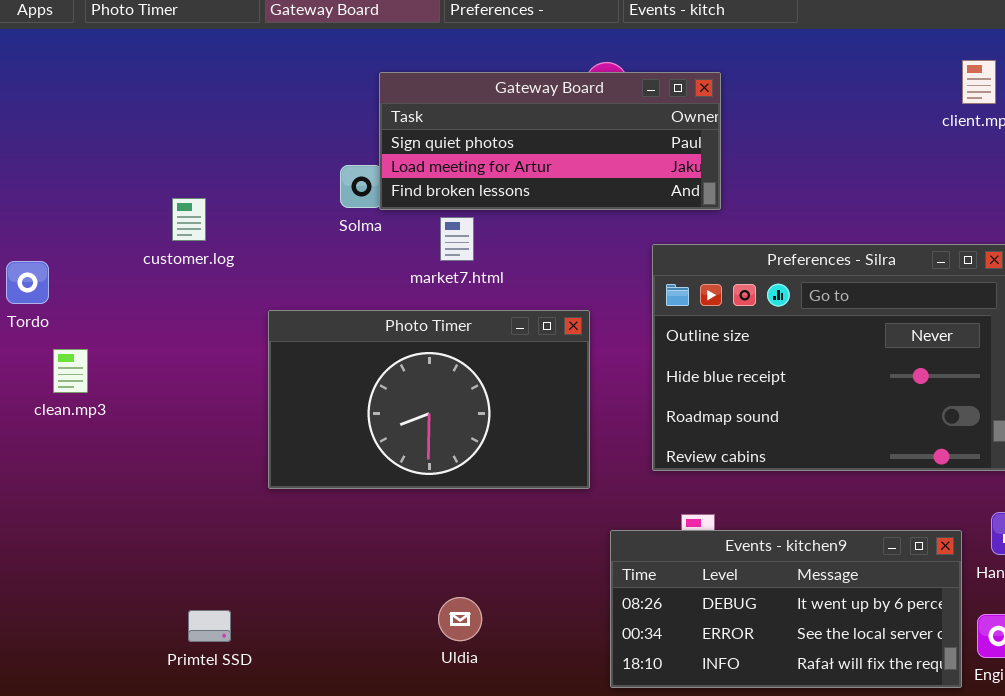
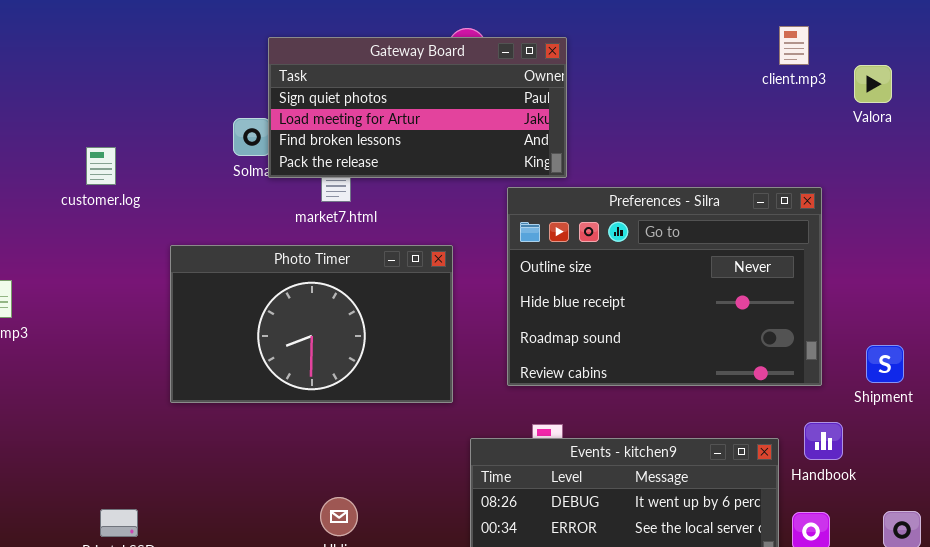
Gateway Board: [379,72,721,210] -> [268,37,567,178], resized

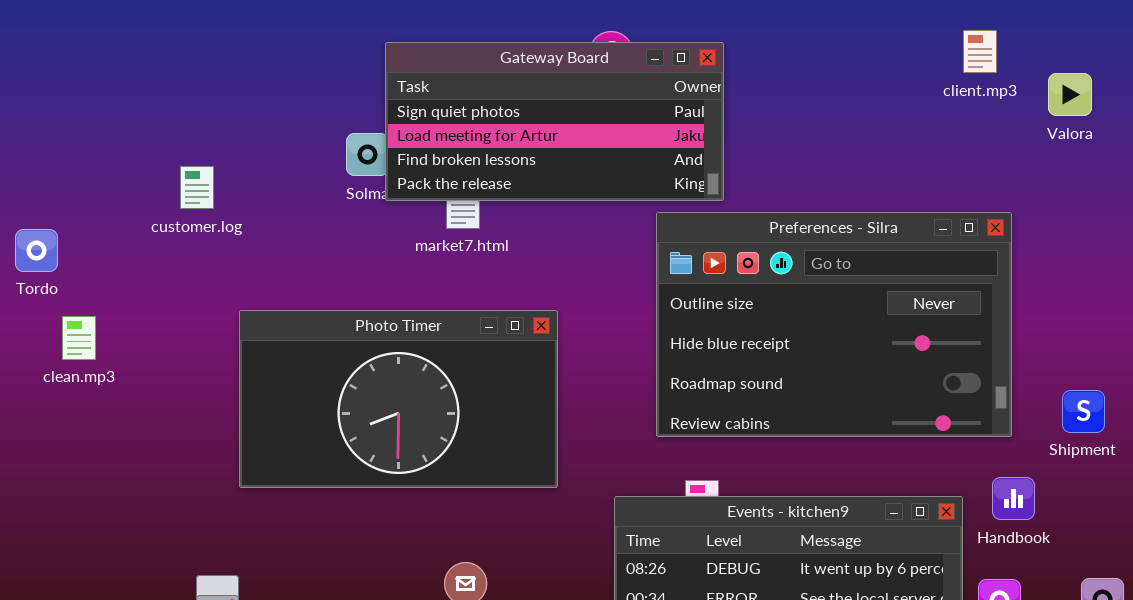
Photo Timer: [170,245,453,403] -> [239,310,558,488], moved

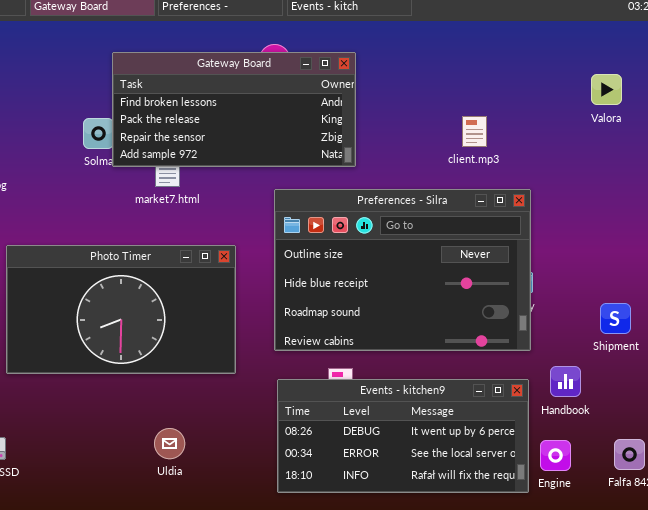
client.mp3: [963,30,997,73] -> [462,116,487,147], moved
Gateway Board: [385,42,724,201] -> [112,52,356,167], scrolled down 2 rows
Preferences - Silra: [656,212,1012,437] -> [274,189,531,351], moved

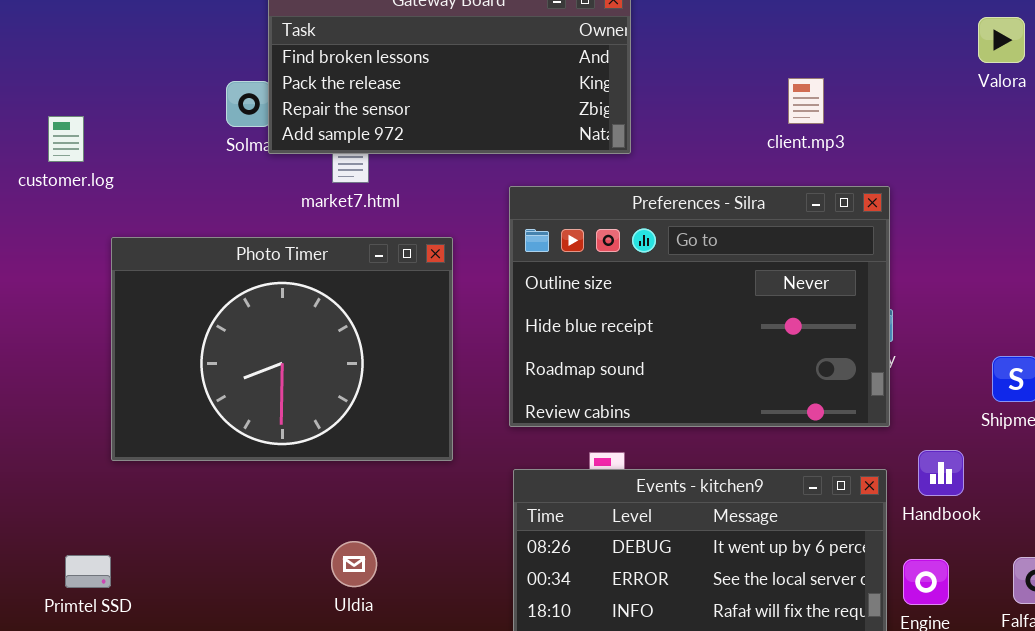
Photo Timer: [6,245,236,374] -> [111,237,453,461], resized

